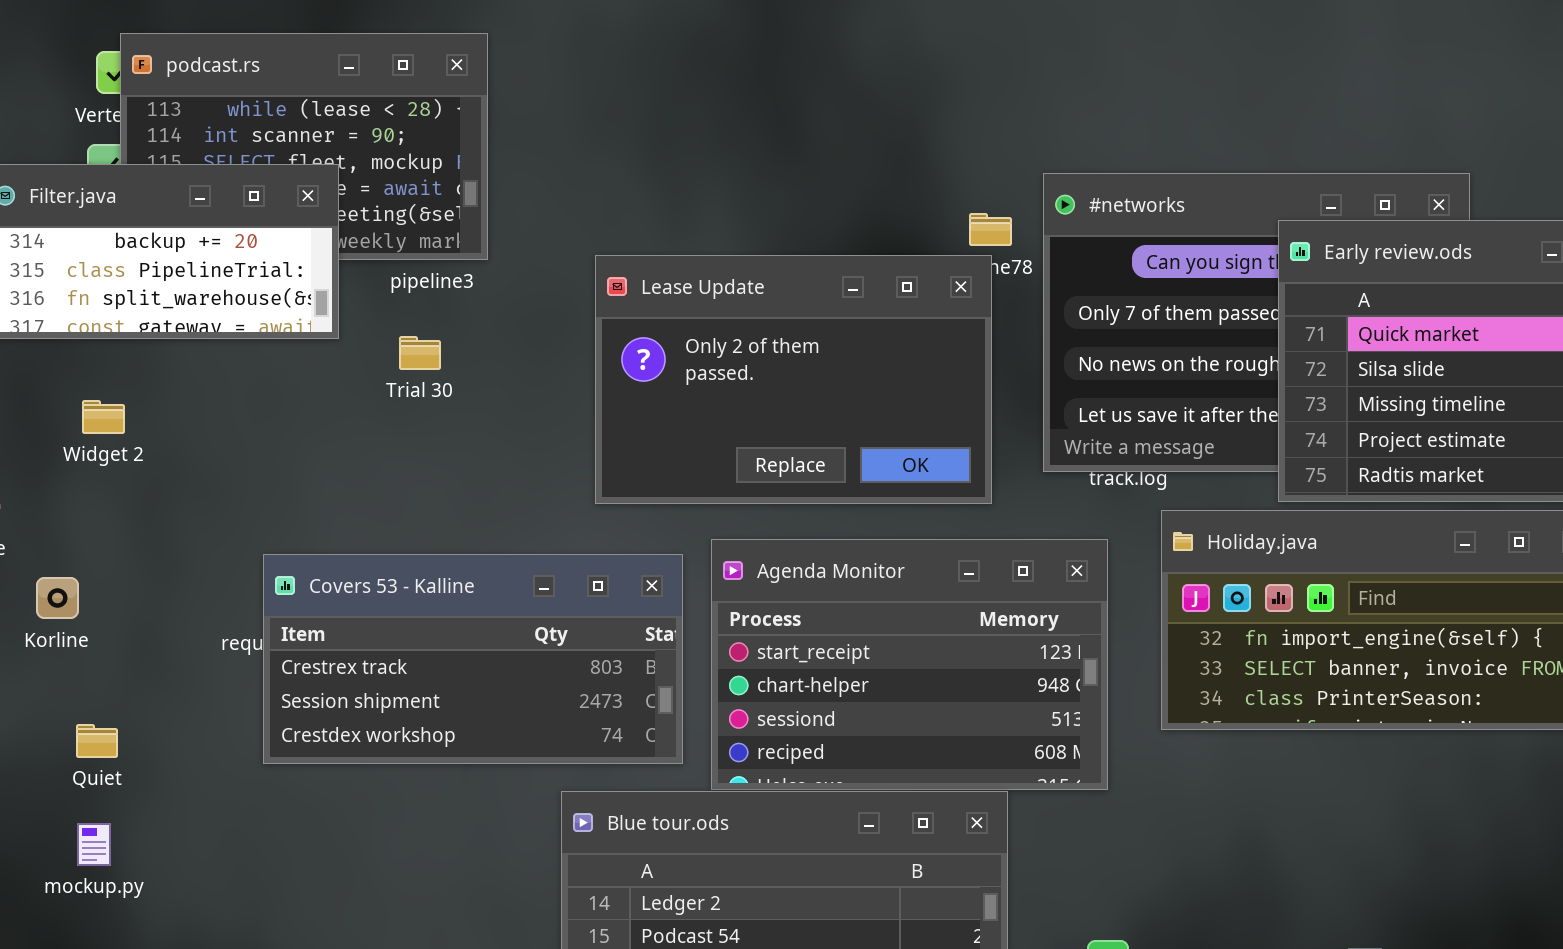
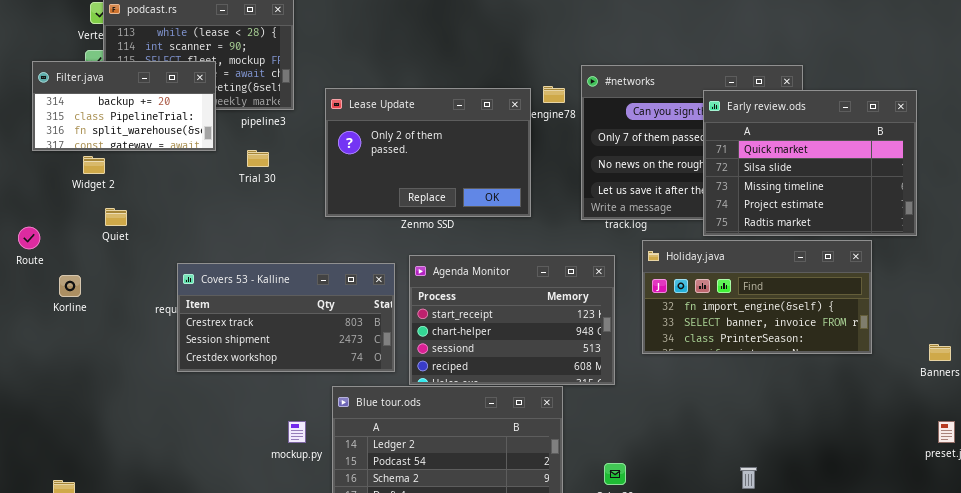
Lease Update: [595,255,992,504] -> [325,88,531,217], moved
Widget 2: [82,400,125,434] -> [83,156,105,174], moved
Quiet: [76,724,118,758] -> [105,208,127,226], moved
mockup.py: [77,823,111,866] -> [288,421,306,443], moved

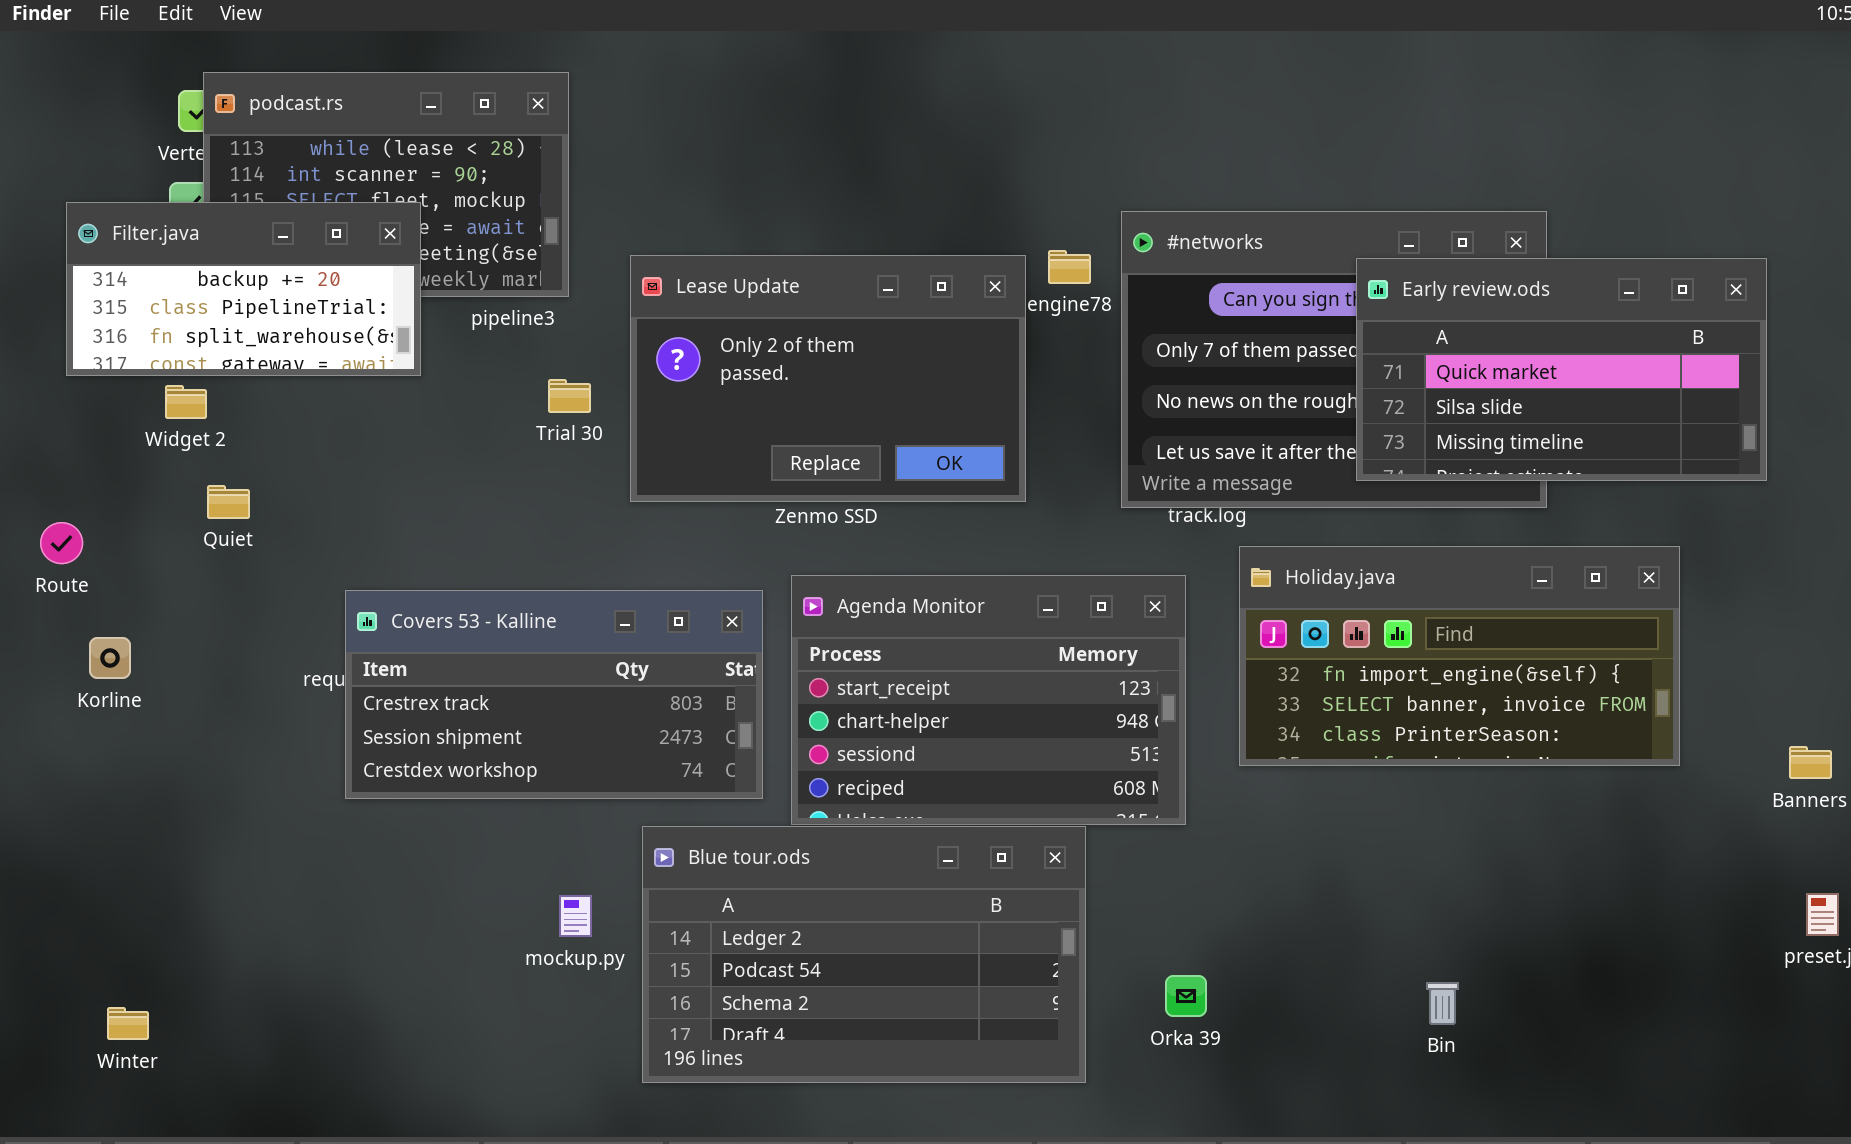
Early review.ods: [703,90,917,236] -> [1356,258,1767,481], resized
Trial 30: [247,150,269,167] -> [548,379,591,413], moved
Korline: [59,275,81,297] -> [89,637,131,679], moved

